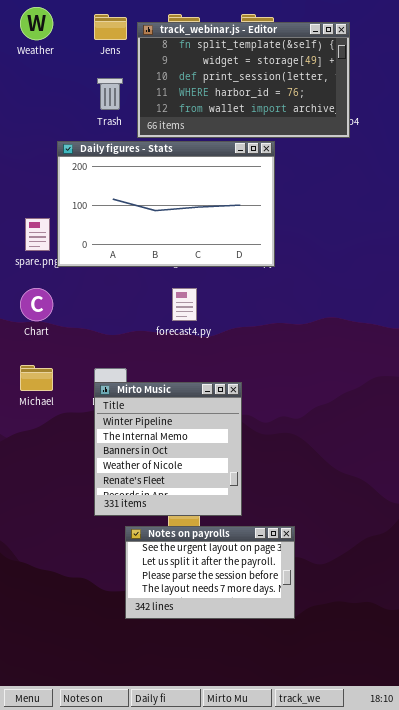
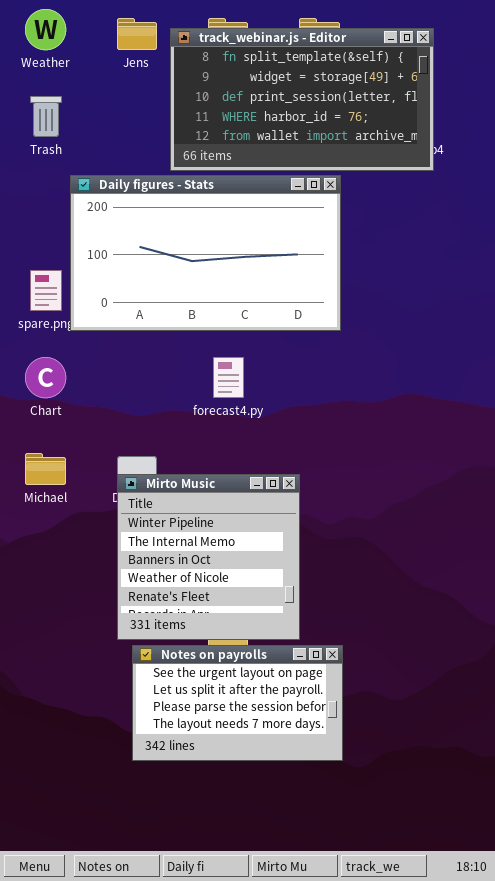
Trash: [97,78,123,110] -> [30,96,62,137], moved
Notes on payrolls: [125,526,295,619] -> [132,645,343,761], moved

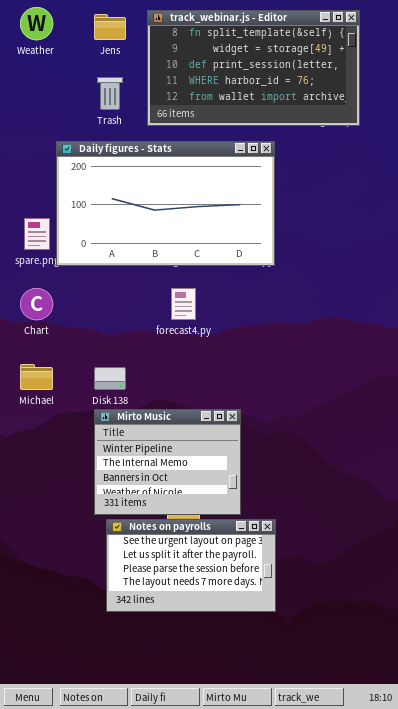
track_webinar.js - Editor: [170,28,434,171] -> [147,10,360,126], moved
Trash: [30,96,62,137] -> [97,77,123,110], moved
Mirto Music: [117,474,300,640] -> [94,409,241,515], resized

